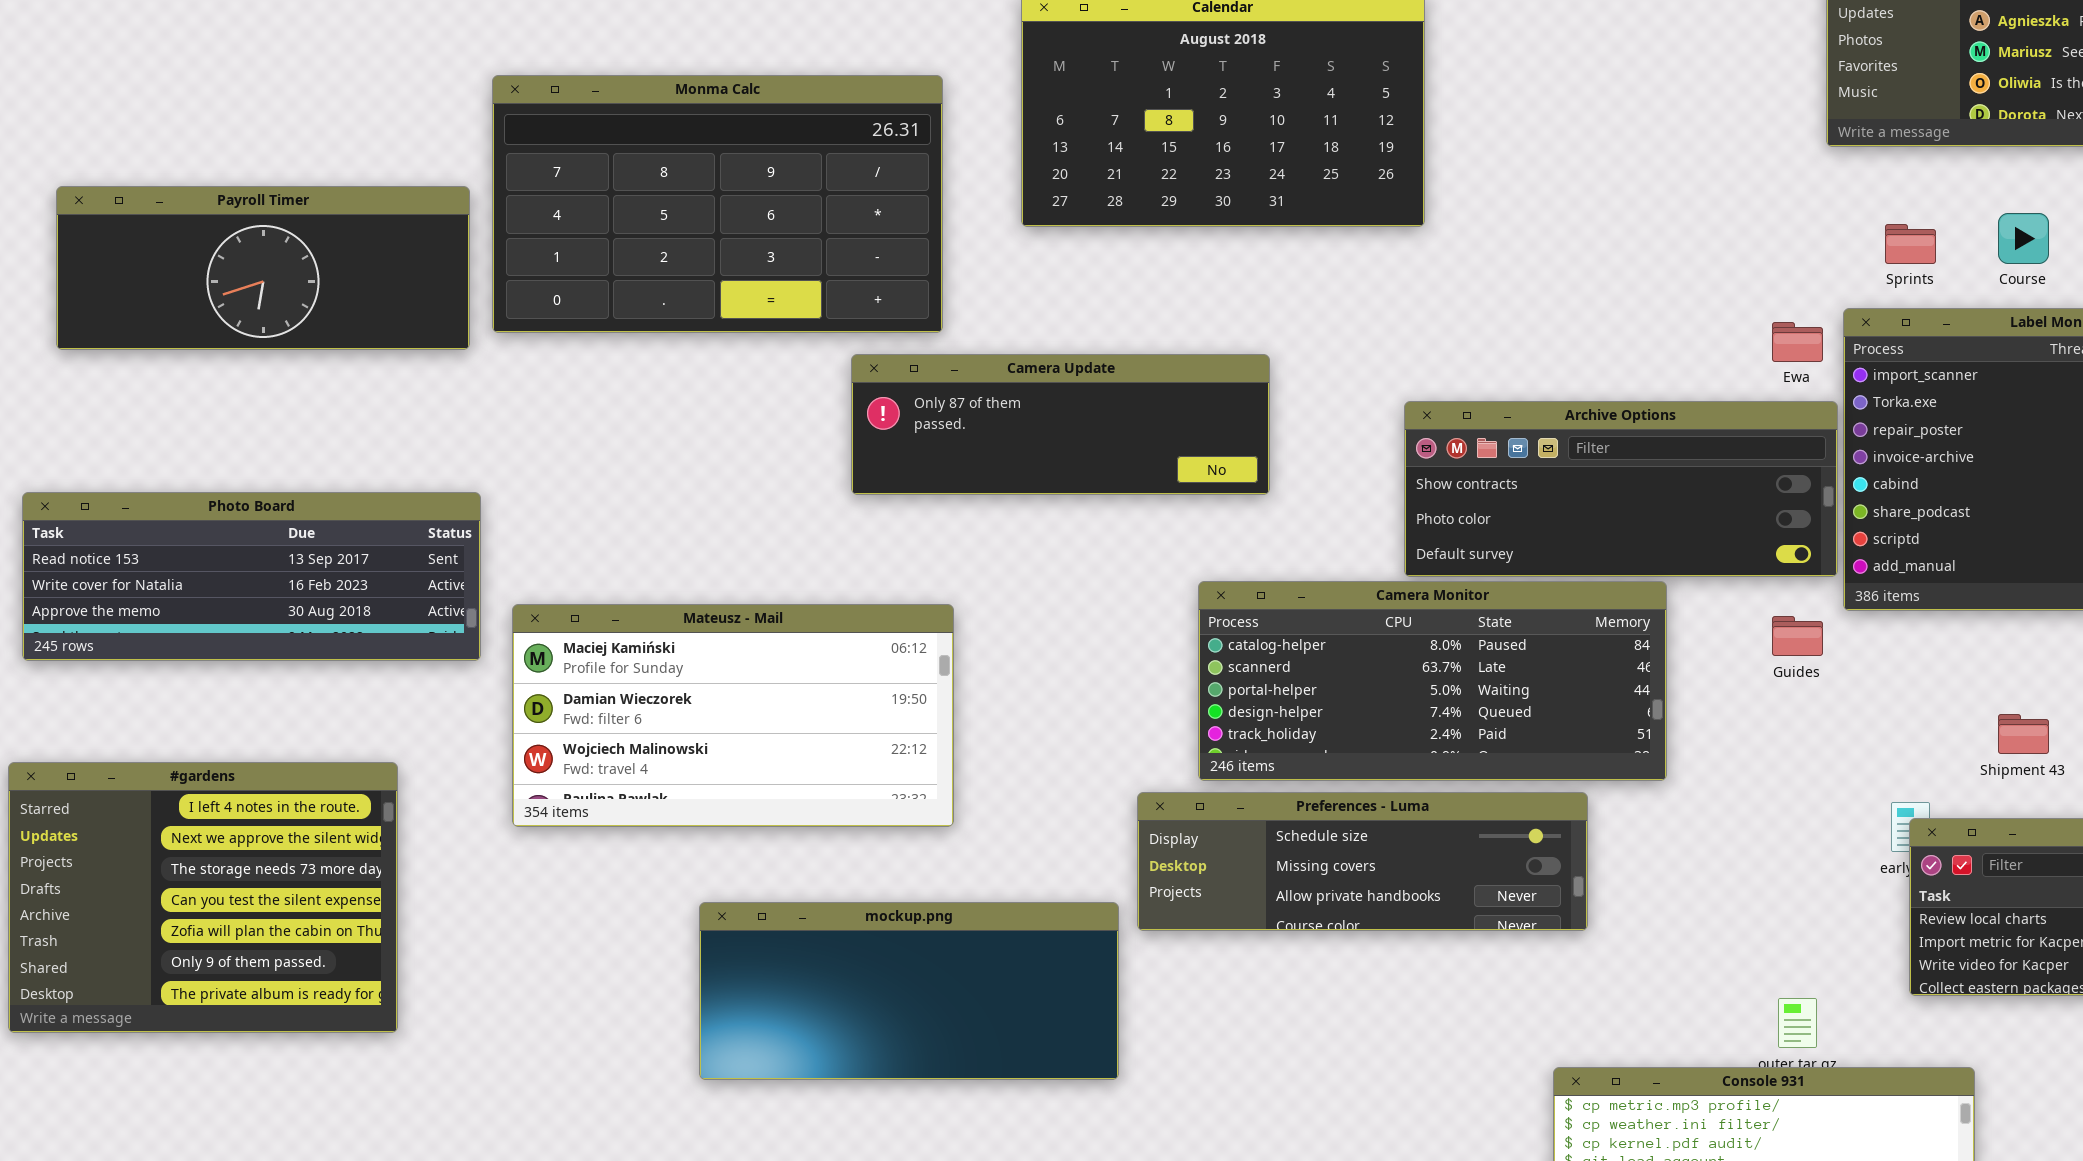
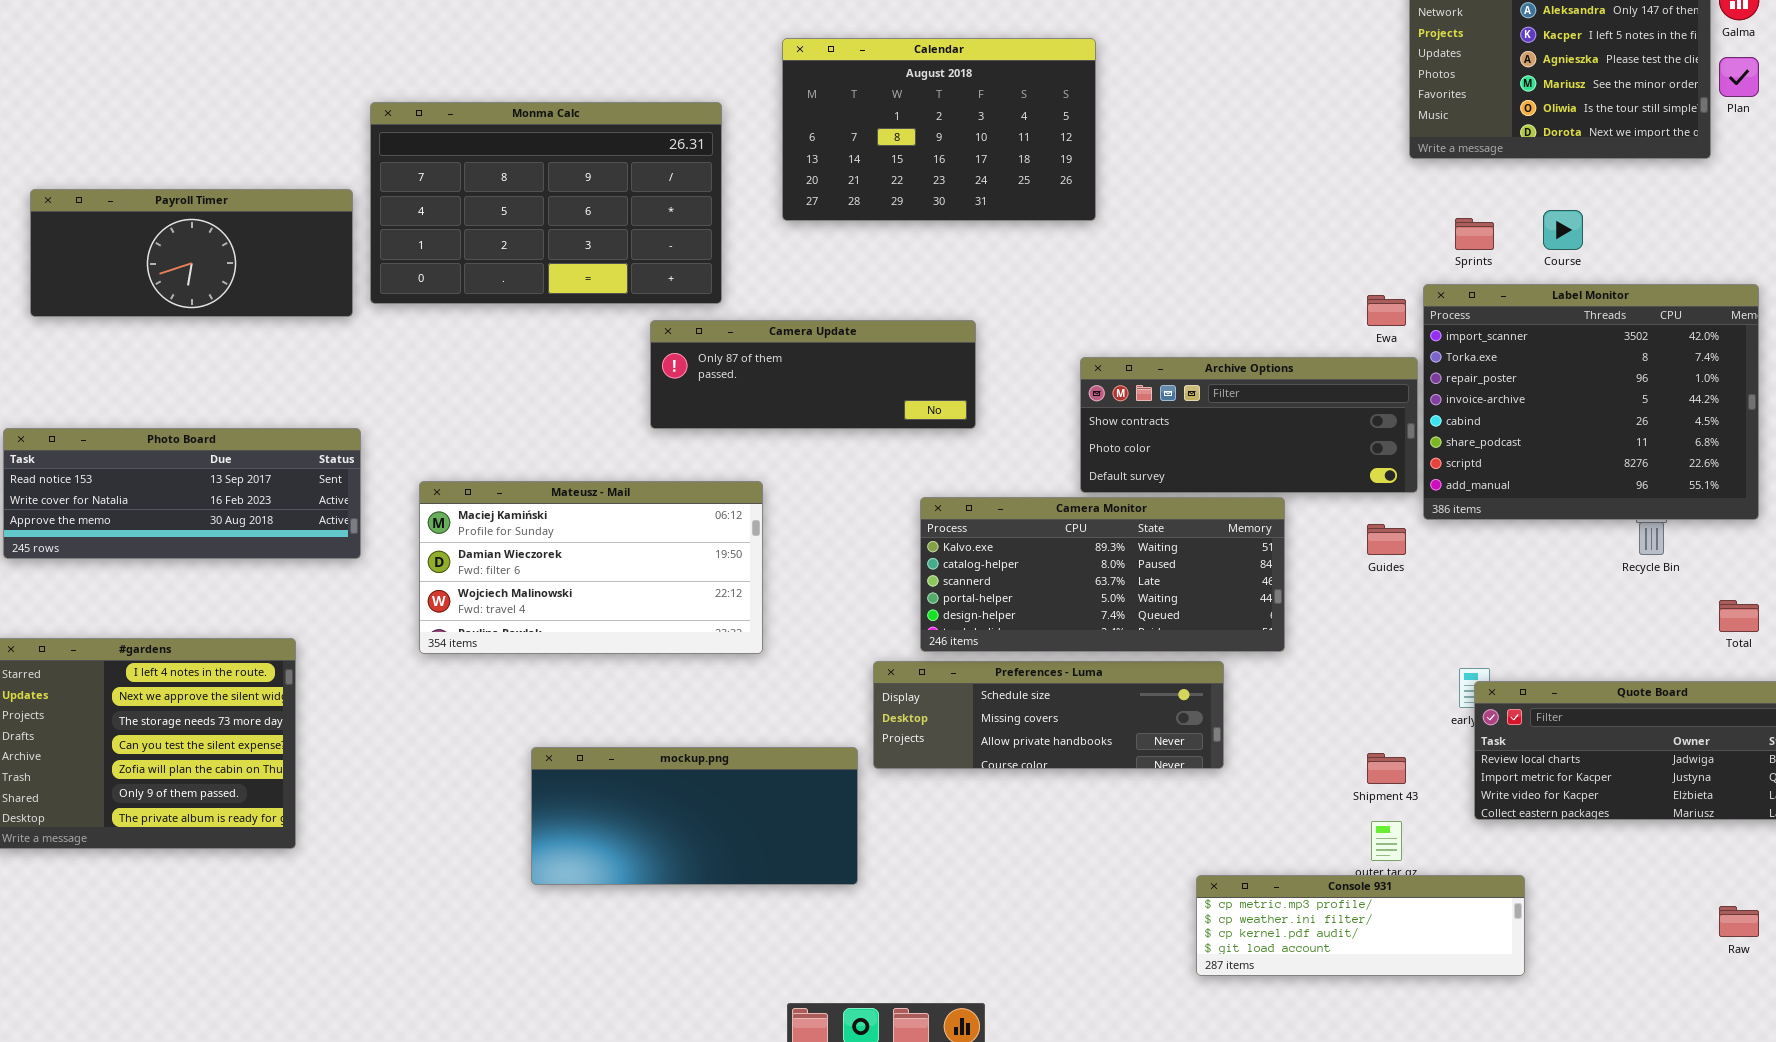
Camera Monitor: [1198,581,1667,781] -> [920,497,1285,652], scrolled up 1 row
Mateusz - Mail: [512,604,954,827] -> [419,481,763,654], moved
Shipment 43: [1998,714,2049,754] -> [1367,753,1406,784], moved

